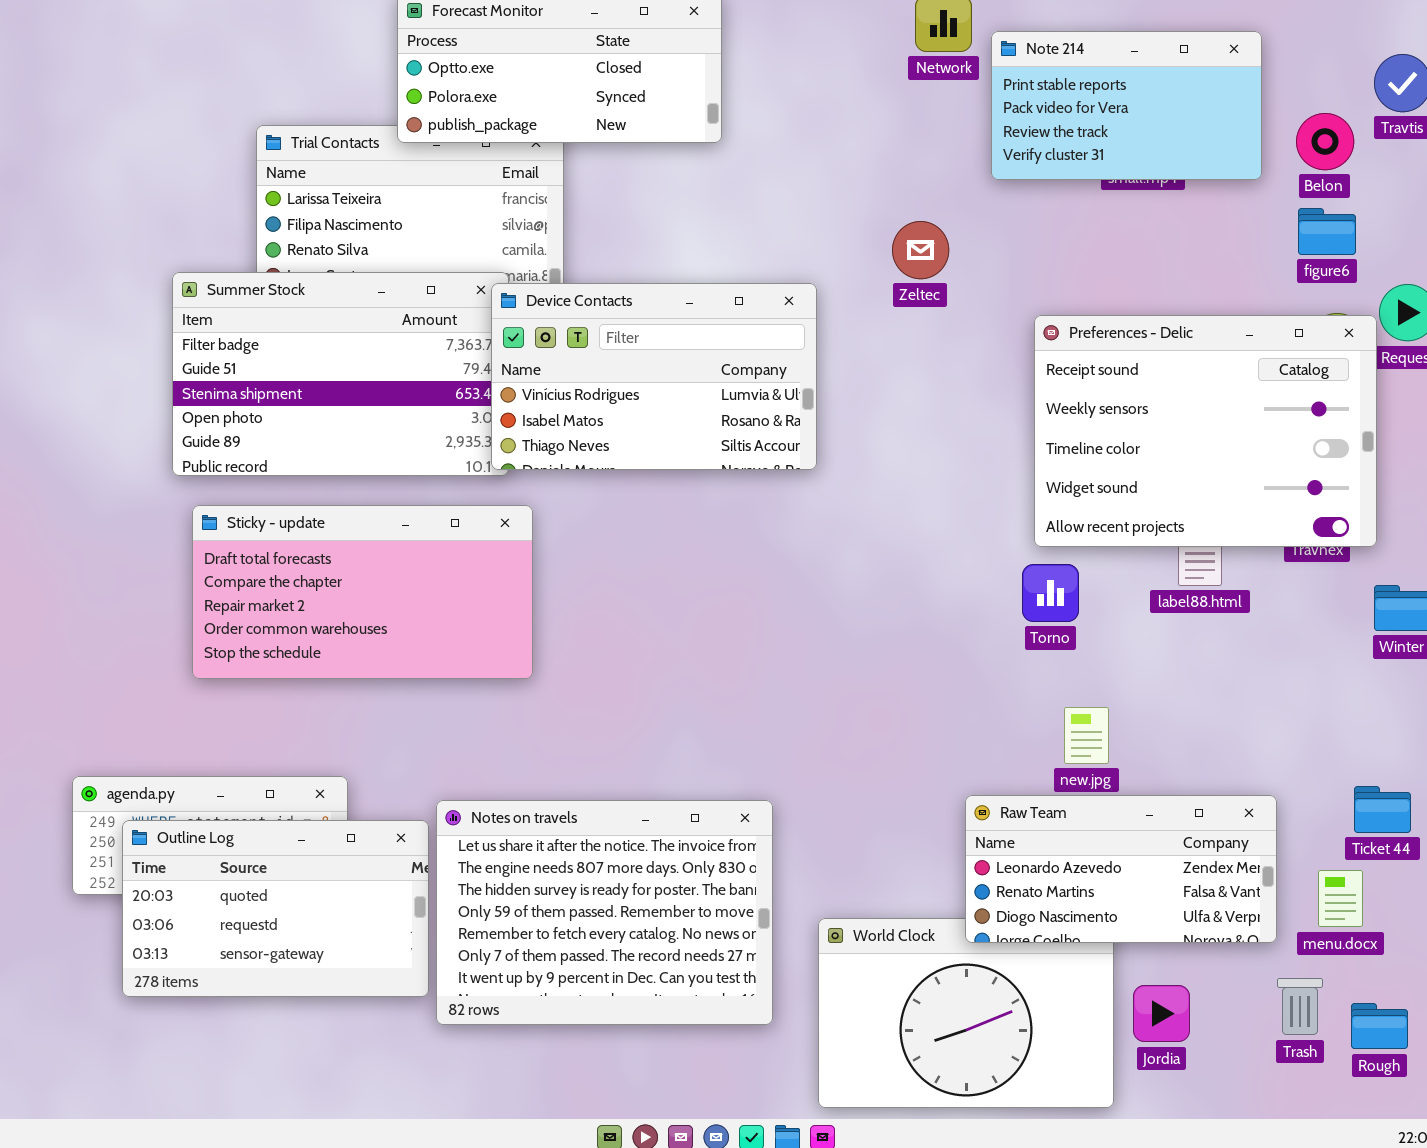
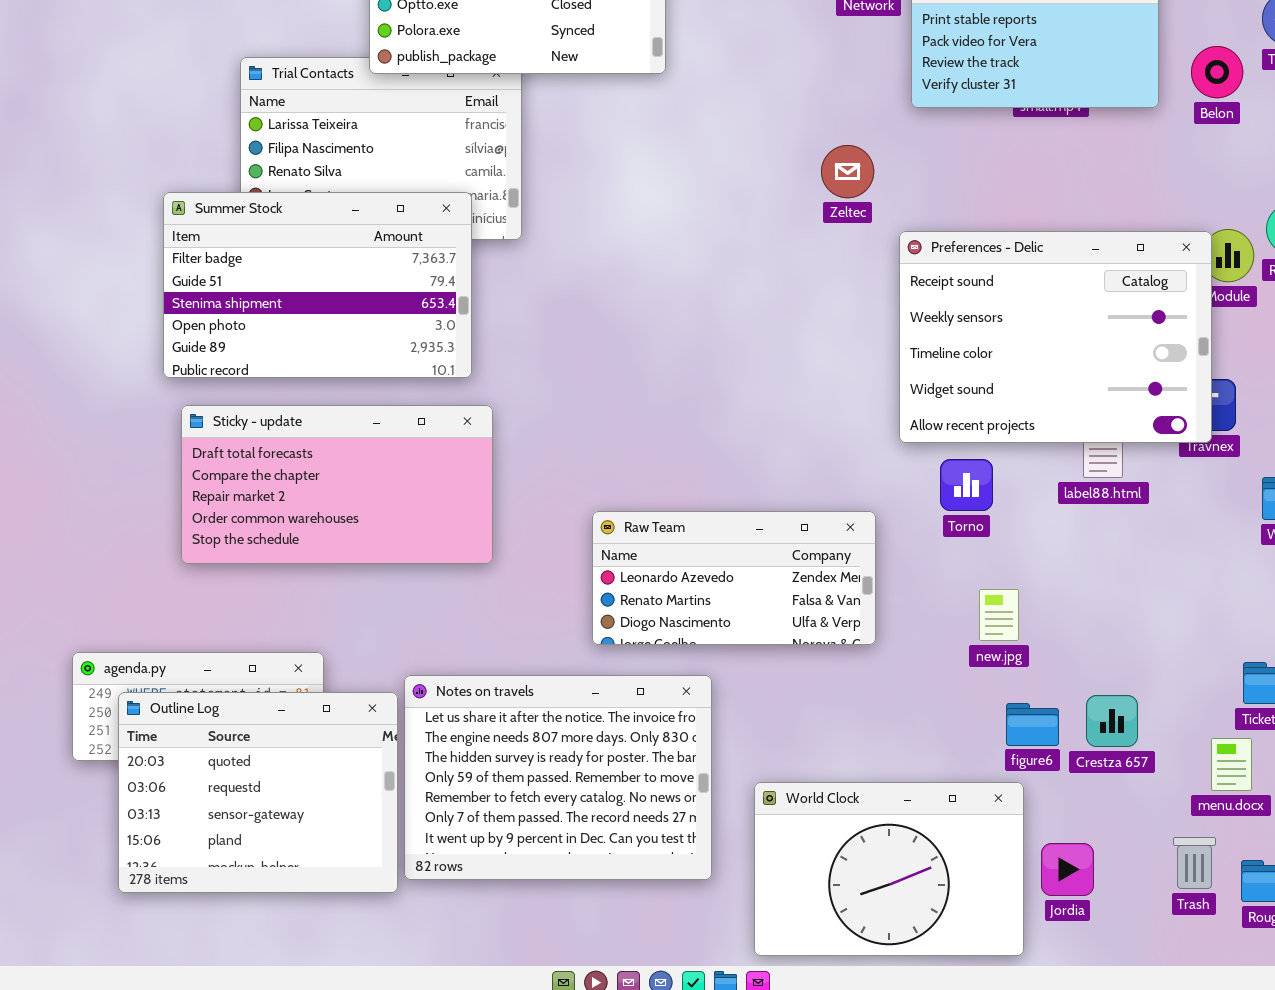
figure6: [1298,208,1356,255] -> [1006,703,1059,746], moved
Device Contacts: [491,283,817,470] -> none, closed
Preferences - Delic: [1034,315,1377,547] -> [899,231,1212,443], moved
Raw Team: [965,795,1277,943] -> [592,511,876,645], moved
Outline Log: [122,820,429,997] -> [118,692,398,893], resized

